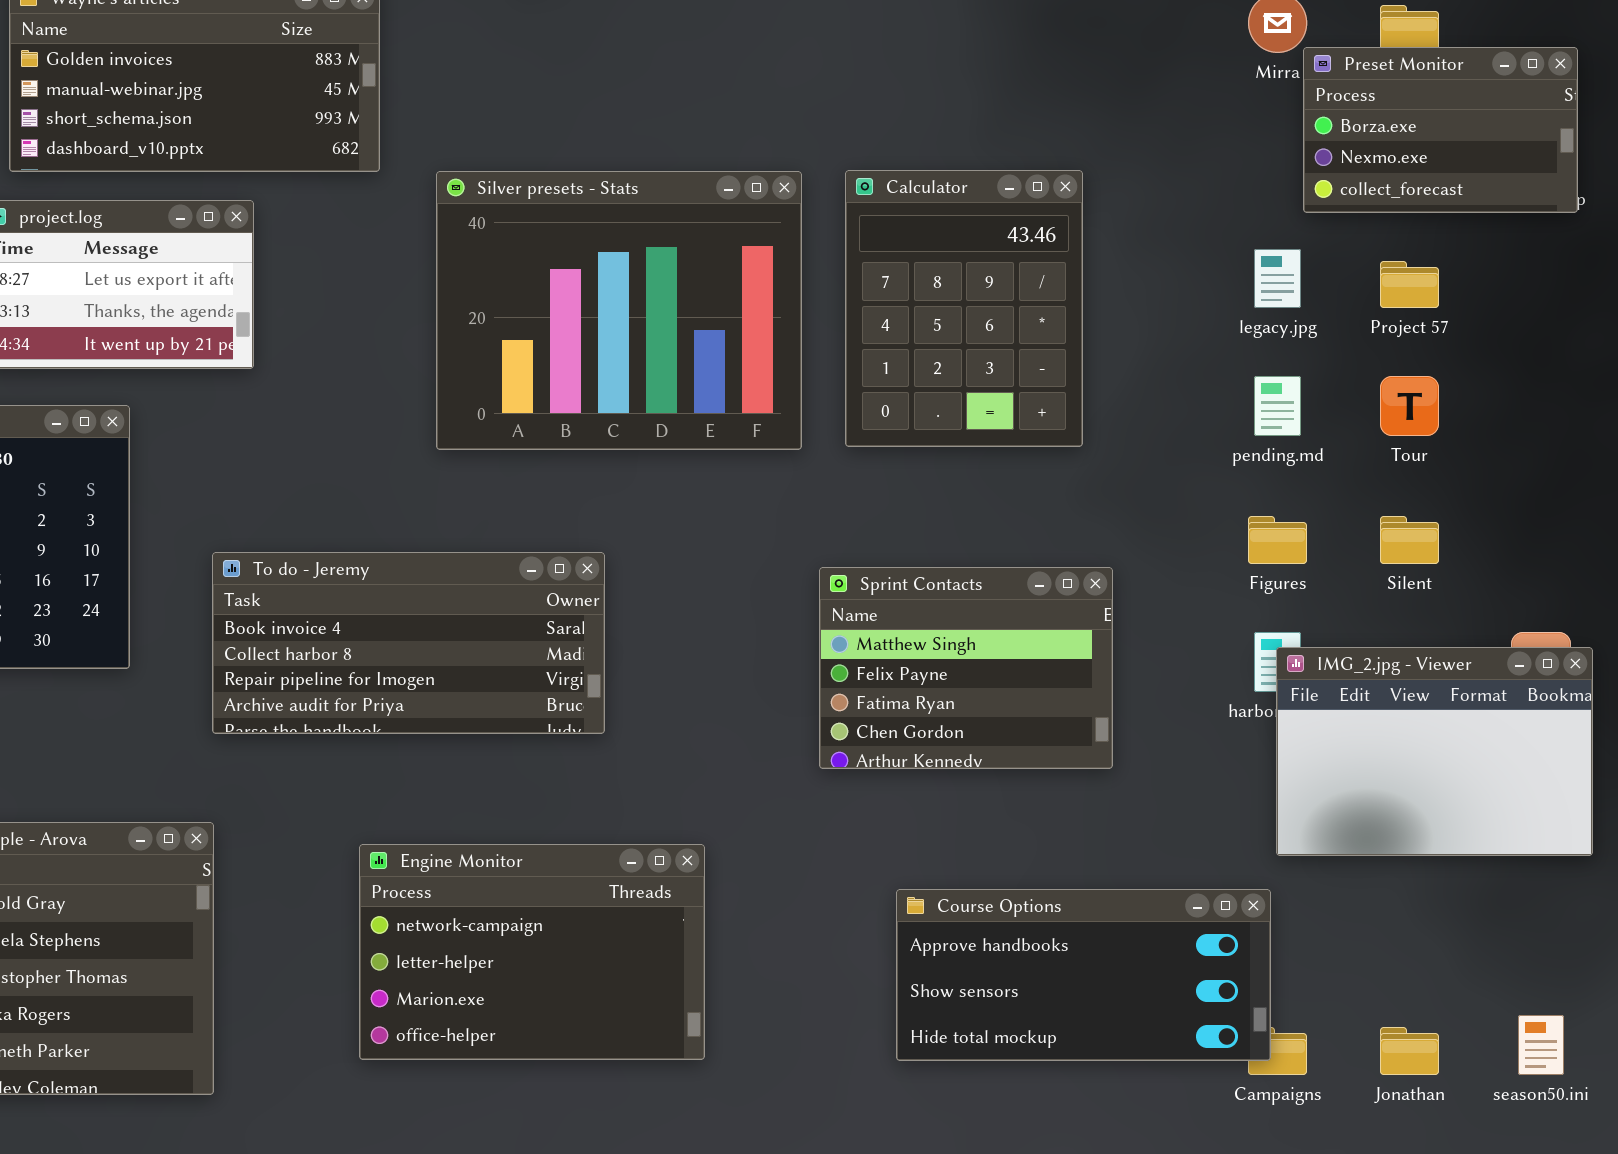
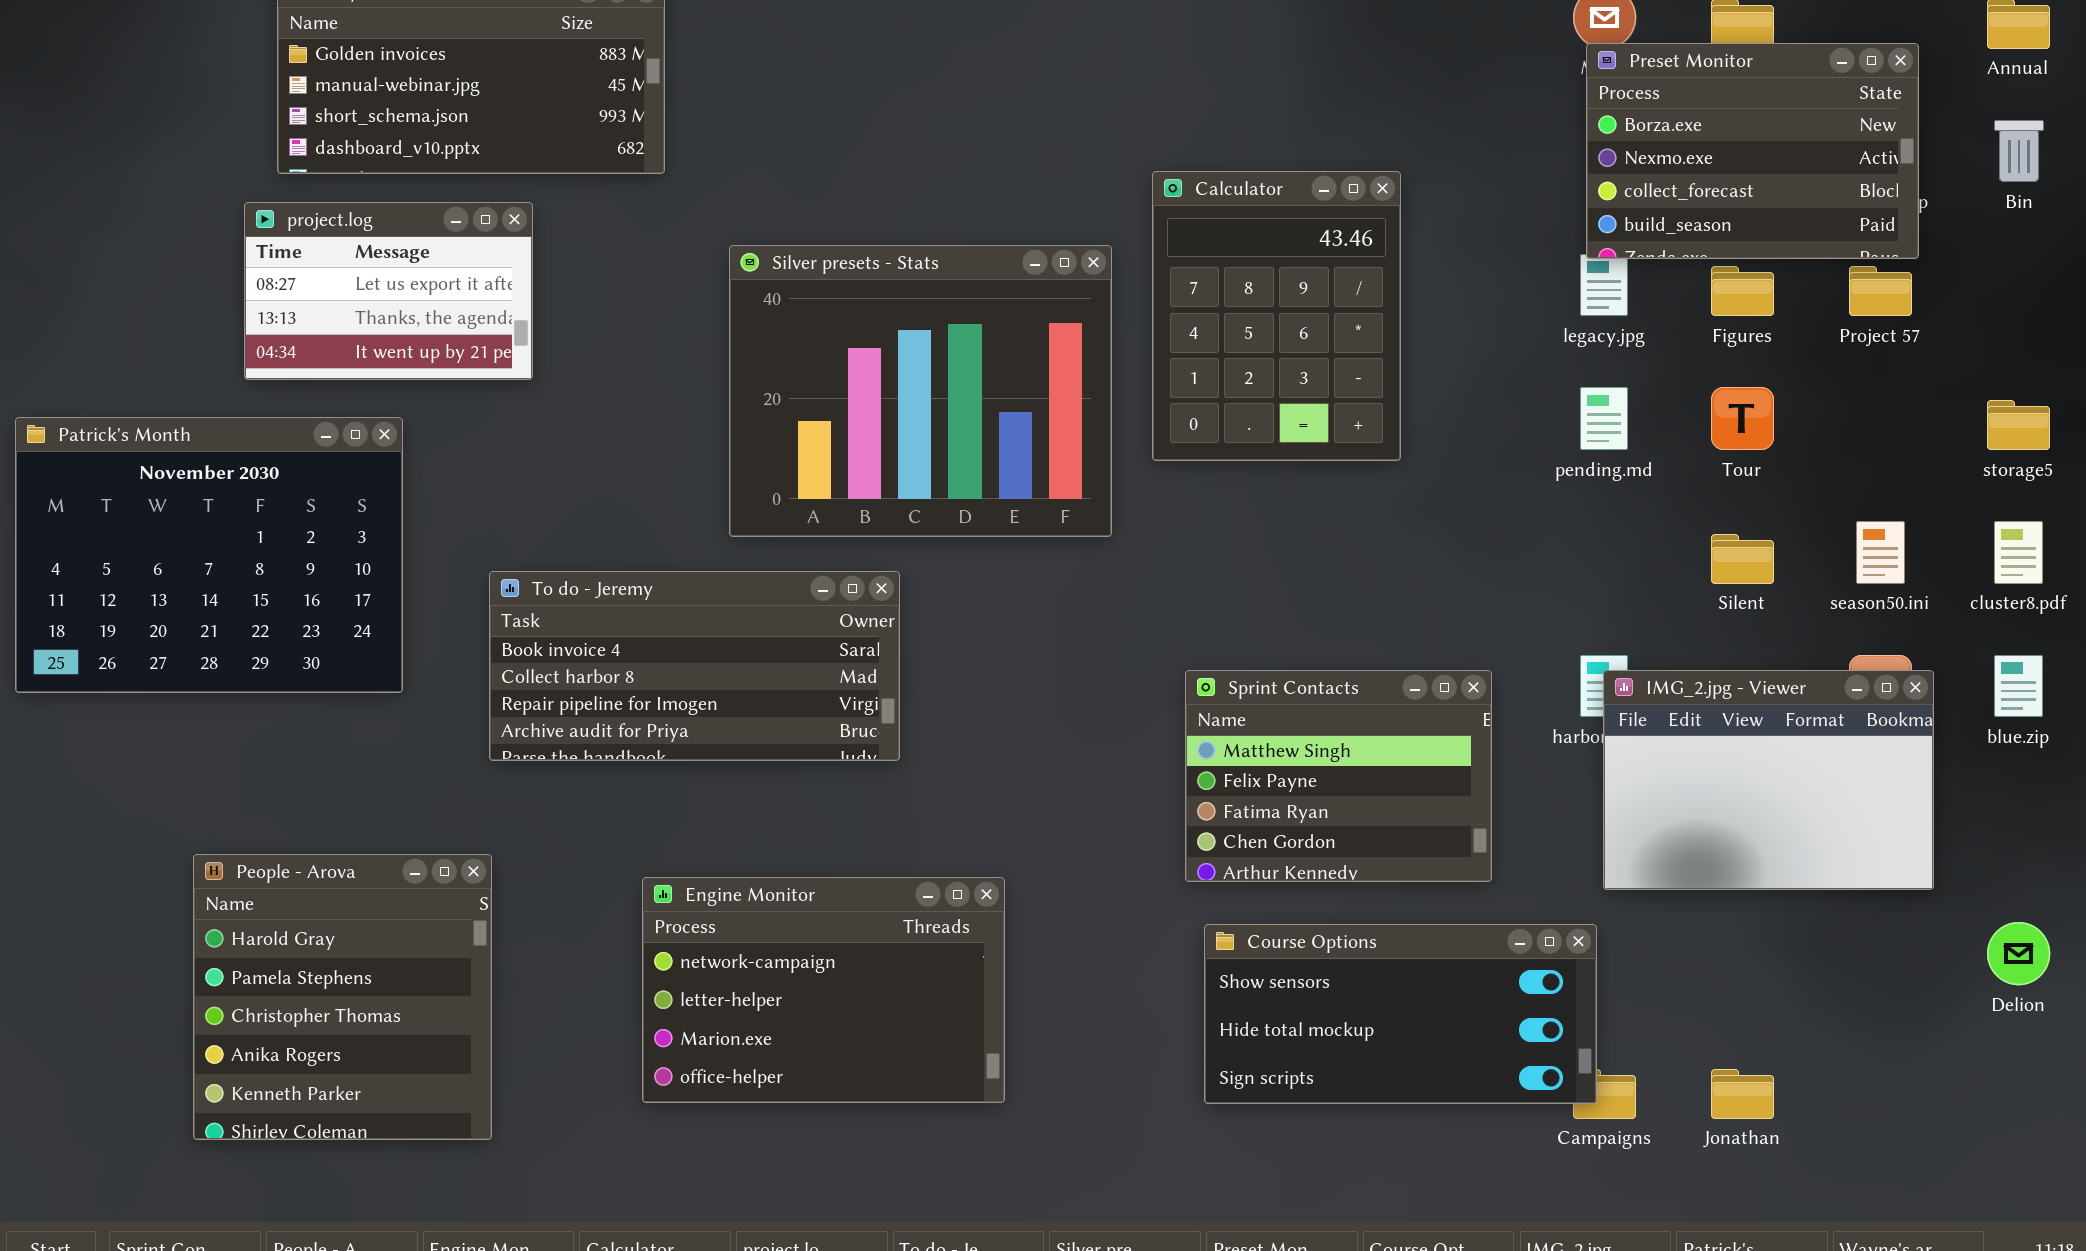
Preset Monitor: [1303,47,1578,213] -> [1586,43,1919,259], resized
Silver presets - Stats: [436,171,802,450] -> [729,245,1112,537], moved
Project 57: [1380,261,1439,308] -> [1849,266,1912,316], moved
Figures: [1248,516,1307,564] -> [1711,266,1774,316], moved
Sprint Contacts: [819,567,1113,769] -> [1185,670,1492,882], moved
Course Options: [896,889,1271,1061] -> [1204,924,1597,1104], scrolled down 1 row
season50.ini: [1518,1015,1564,1075] -> [1856,521,1905,584], moved

